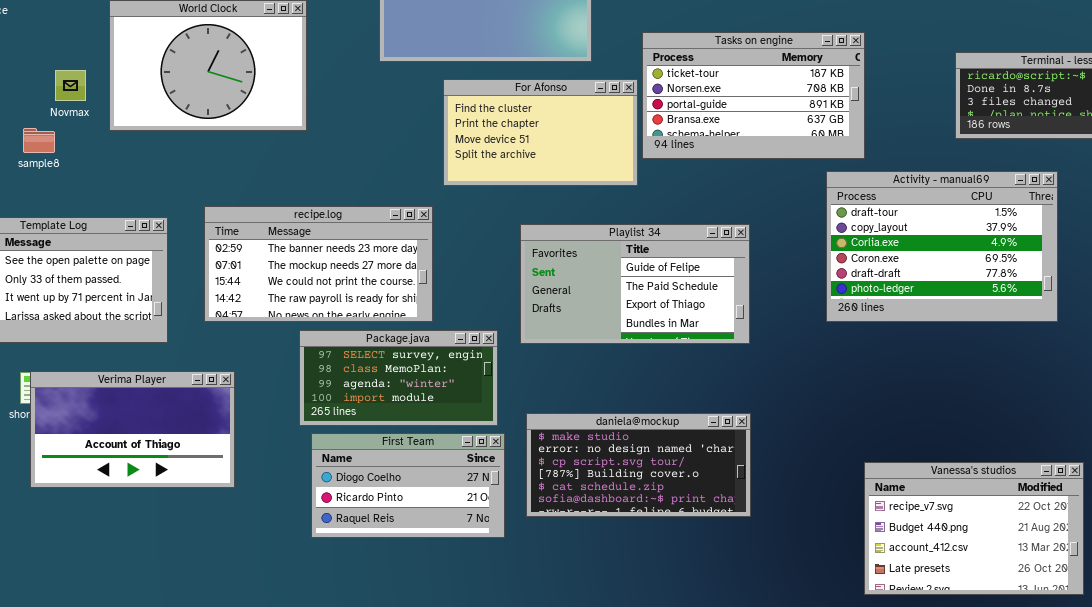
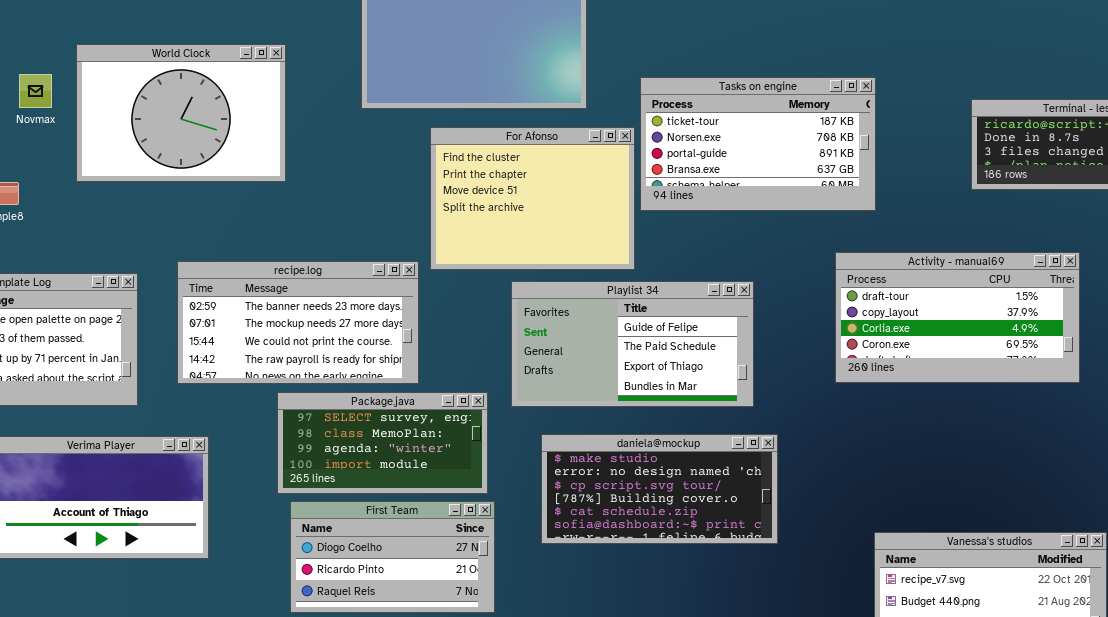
Novmax: [55,70,86,101] -> [19,74,52,108], moved
For Afonso: [443,79,638,186] -> [430,127,635,270], resized
Activity - manual69: [826,171,1058,322] -> [835,252,1080,383], resized
daniela@mockup: [526,413,751,517] -> [541,434,778,544], moved

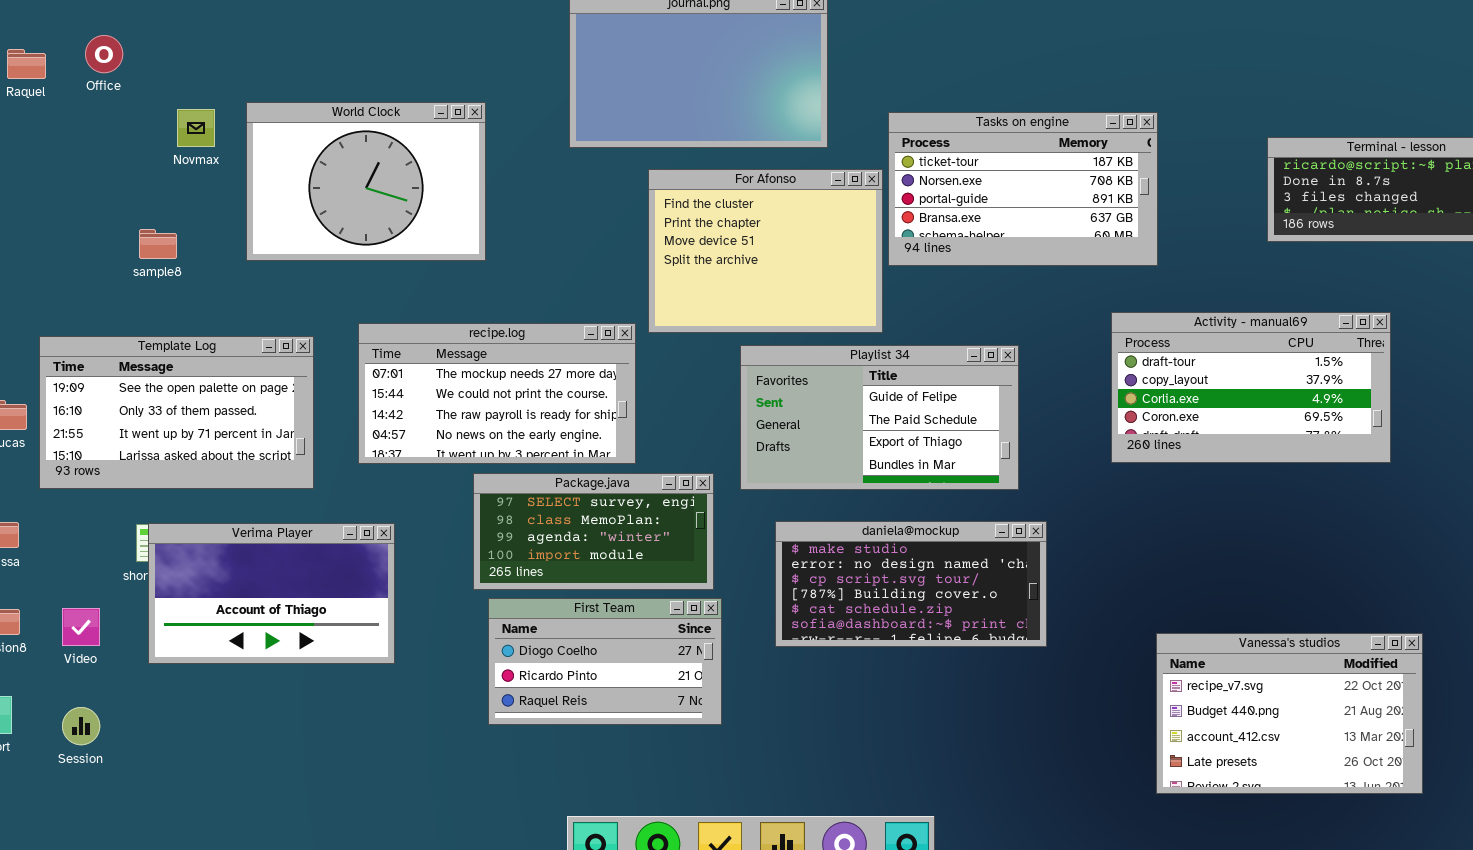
World Clock: [76,44,286,182] -> [246,102,486,261], moved
recipe.log: [177,261,419,384] -> [358,323,636,464], scrolled down 1 row

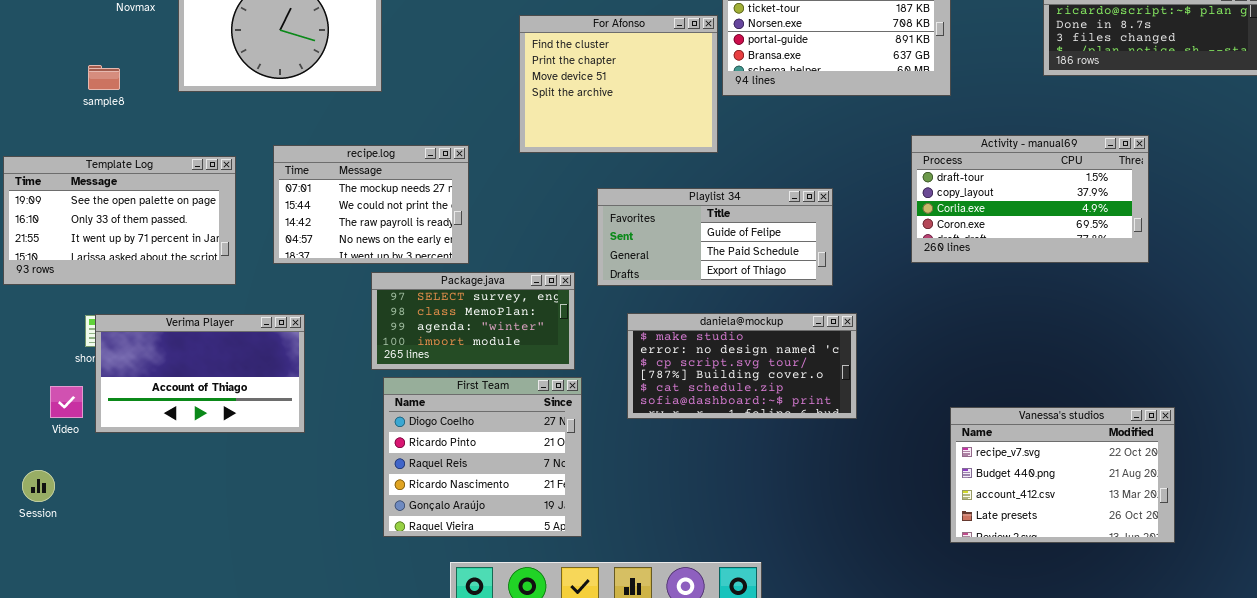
recipe.log: [358,323,636,464] -> [273,145,469,264], resized
Playlist 34: [740,345,1019,490] -> [597,188,833,286], resized
First Team: [488,598,722,725] -> [383,377,582,537], resized
Video: [62,608,100,646] -> [50,386,83,418], moved

